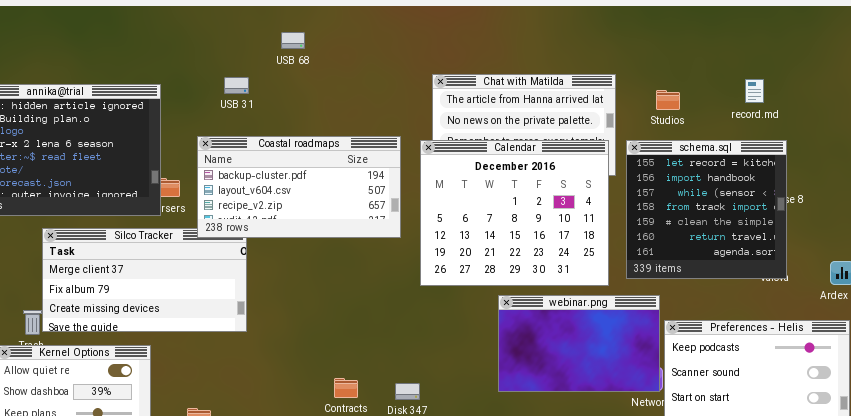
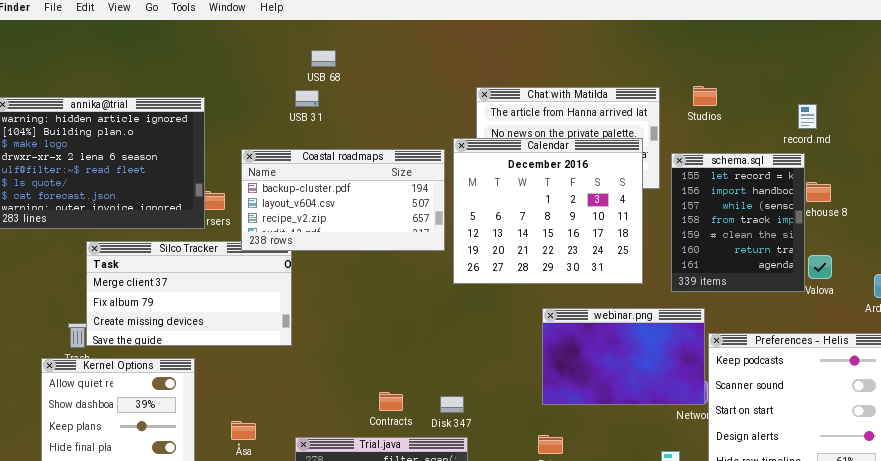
USB 68: [281,32,305,49] -> [311,50,336,67], moved
USB 31: [224,77,249,94] -> [295,90,319,107], moved
record.md: [745,79,764,103] -> [798,104,817,129], moved
Studios: [656,90,680,110] -> [693,86,717,106], moved
Calendar: [420,140,609,286] -> [453,138,643,284], moved
schema.sql: [626,140,787,279] -> [671,153,805,292], resized

